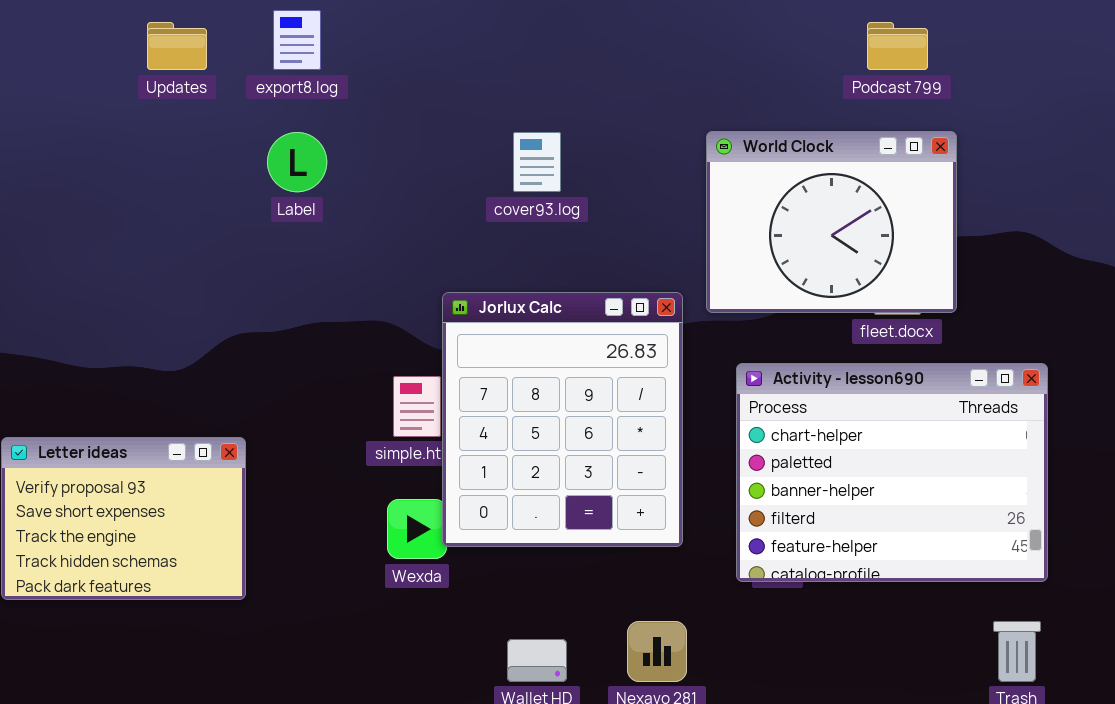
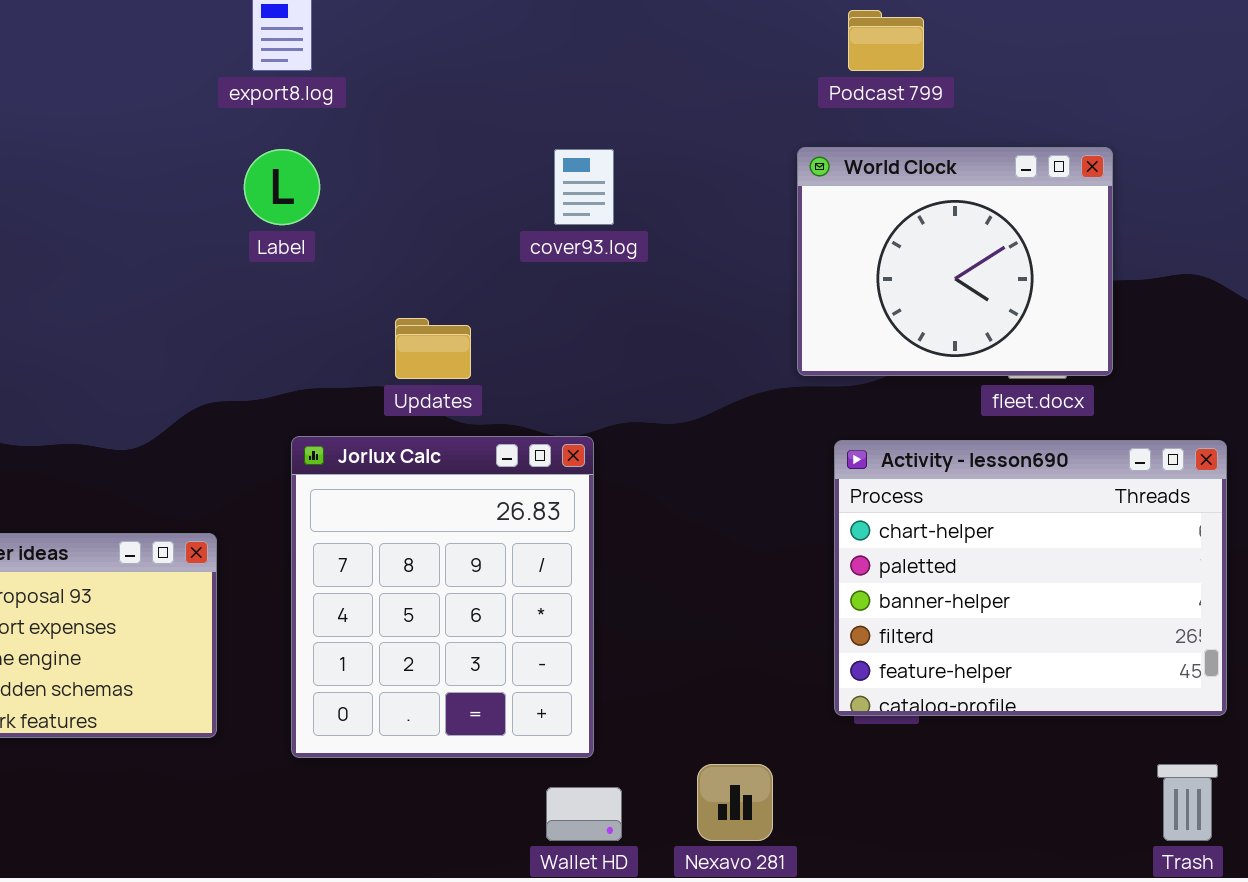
Updates: [147,22,207,70] -> [395,318,471,379], moved
Podcast 799: [867,22,928,70] -> [848,10,924,71], moved
Jorlux Calc: [442,292,683,547] -> [291,436,594,758], moved

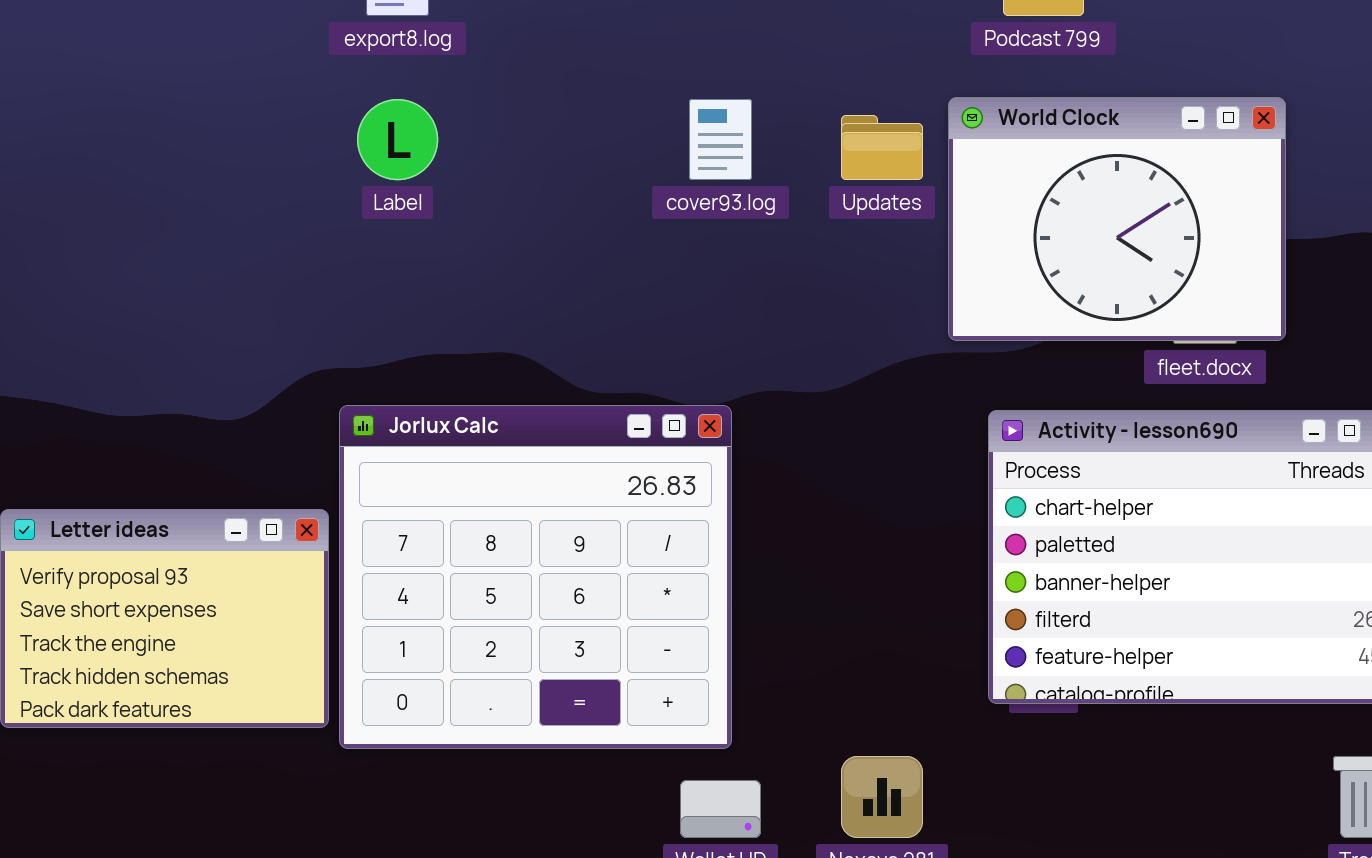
Updates: [395,318,471,379] -> [841,115,923,180], moved
Jorlux Calc: [291,436,594,758] -> [339,405,732,749], resized

